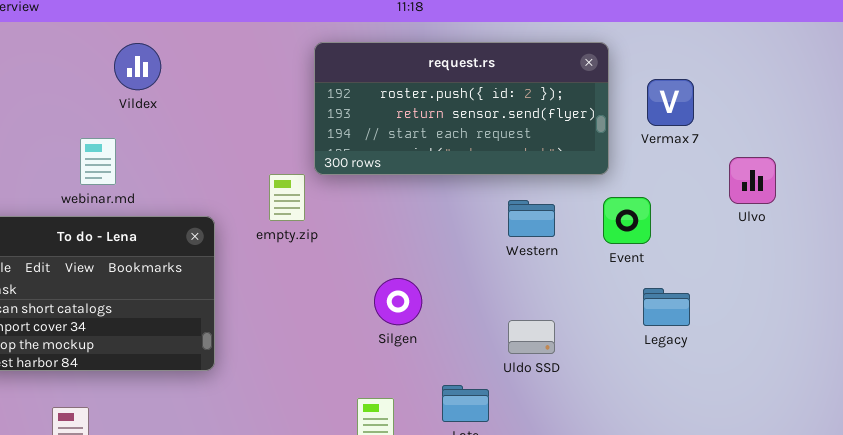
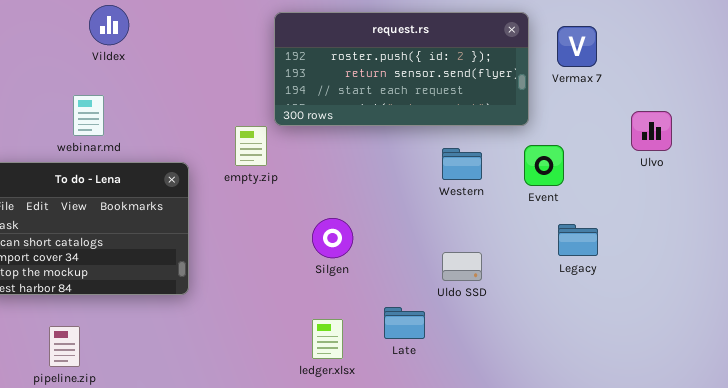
Vildex: [114,43,161,90] -> [89,5,129,45], moved
Vermax 7: [647,79,694,126] -> [557,26,597,67], moved
Silgen: [374,278,422,325] -> [312,218,353,258], moved

